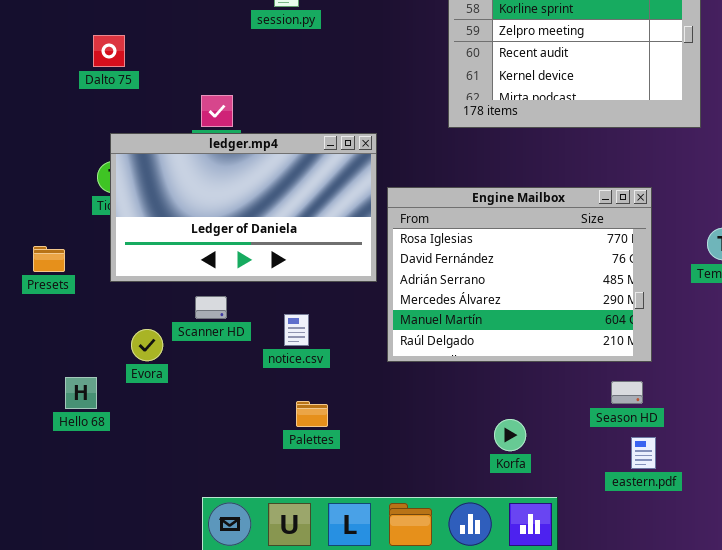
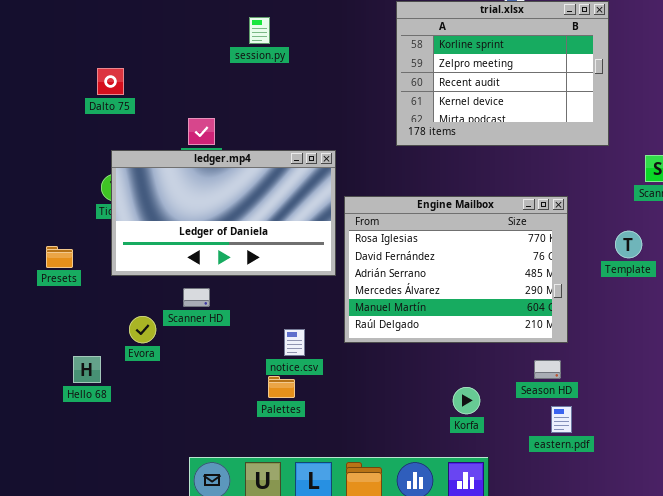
notice.csv: [284,314,309,346] -> [284,329,305,356], moved
Korfa: [494,419,526,451] -> [453,387,480,414], moved

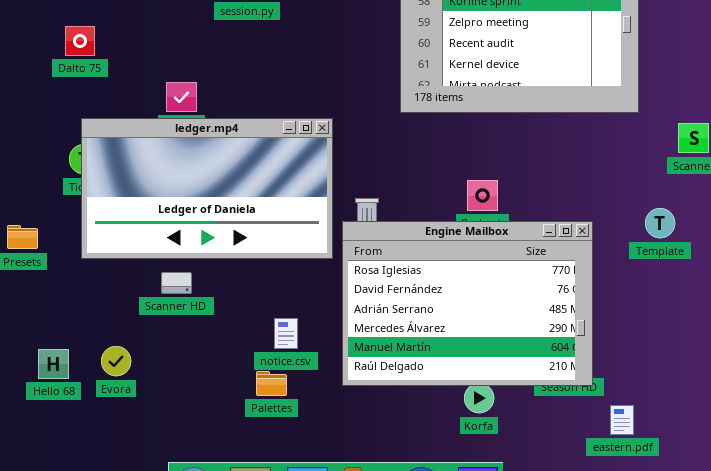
Engine Mailbox: [344,196,568,343] -> [342,221,593,386], moved
Evora: [129,316,156,343] -> [101,346,131,376], moved
eastern.pdf: [551,406,572,433] -> [610,405,634,435], moved

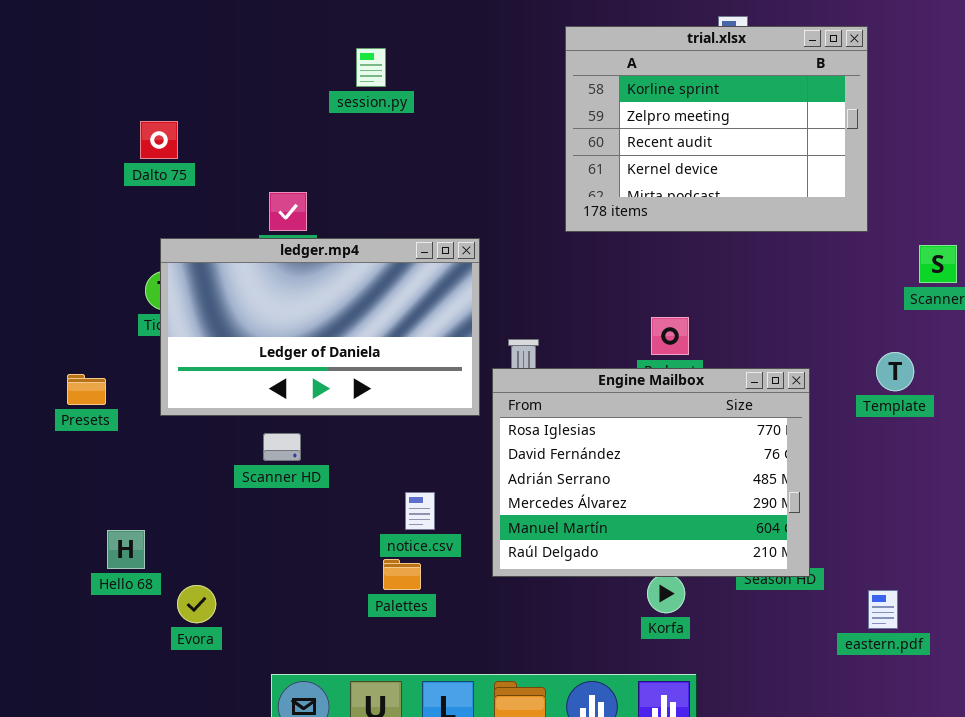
Evora: [101,346,131,376] -> [177,585,216,623], moved
eastern.pdf: [610,405,634,435] -> [868,590,898,629], moved

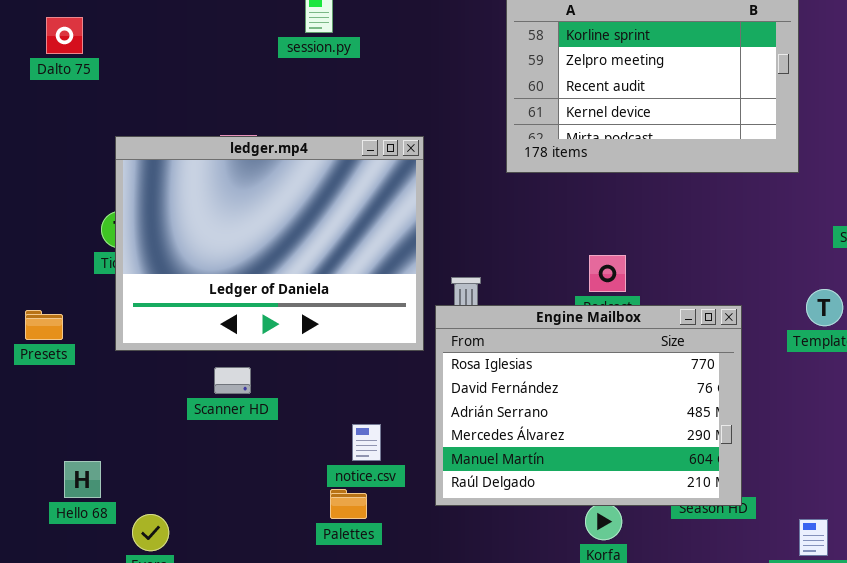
Dalto 75: [140,121,178,159] -> [46,17,83,54], moved
ledger.mp4: [160,238,480,416] -> [115,136,424,351], resized

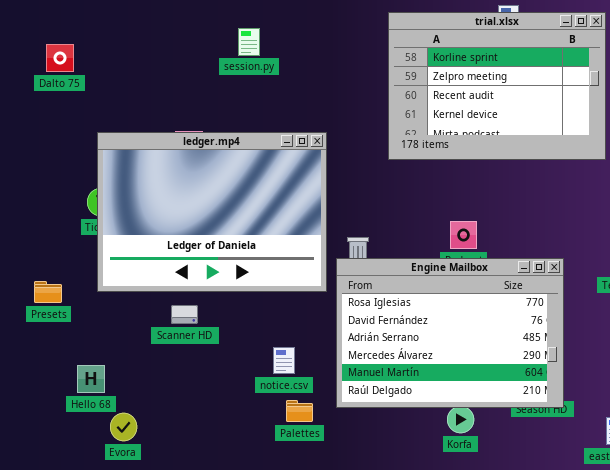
Presets: [25,310,63,340] -> [34,281,62,303], moved
Hello 68: [64,461,101,498] -> [77,365,105,393], moved
Palettes: [330,489,367,519] -> [286,400,313,422], moved

